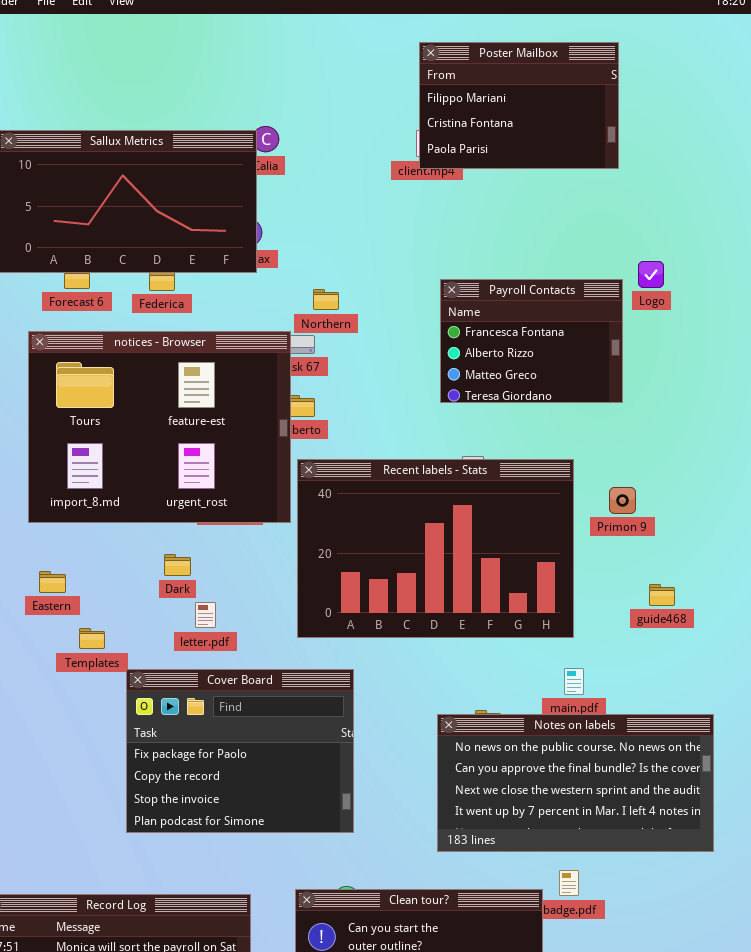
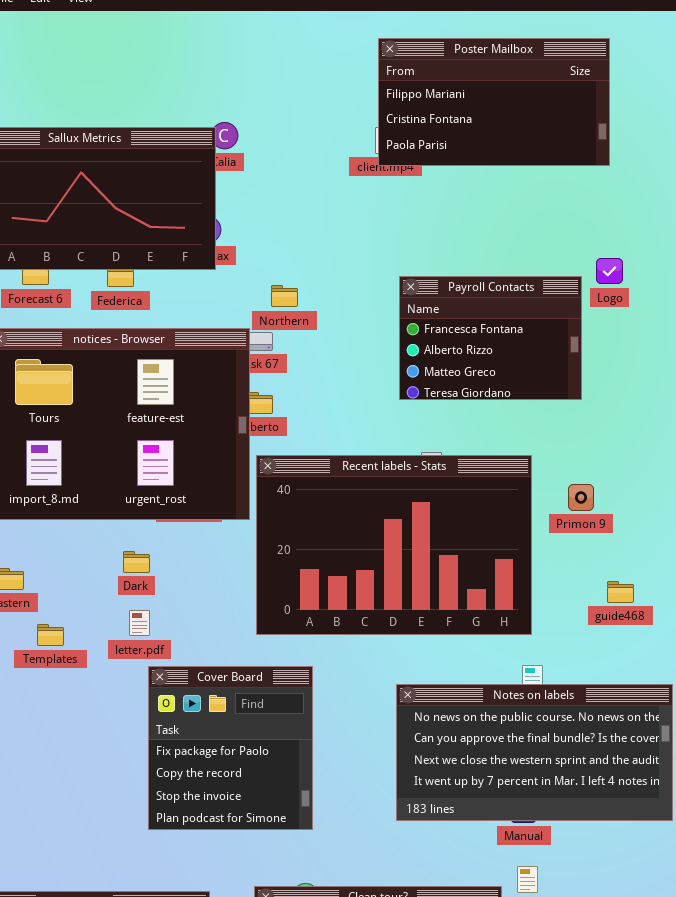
Poster Mailbox: [419,42,619,169] -> [378,38,610,166], resized
letter.pdf: [195,602,216,628] -> [129,610,150,636], moved
Cover Board: [126,669,354,833] -> [148,666,313,830], resized
Notes on labels: [437,714,714,852] -> [396,684,673,821], moved

